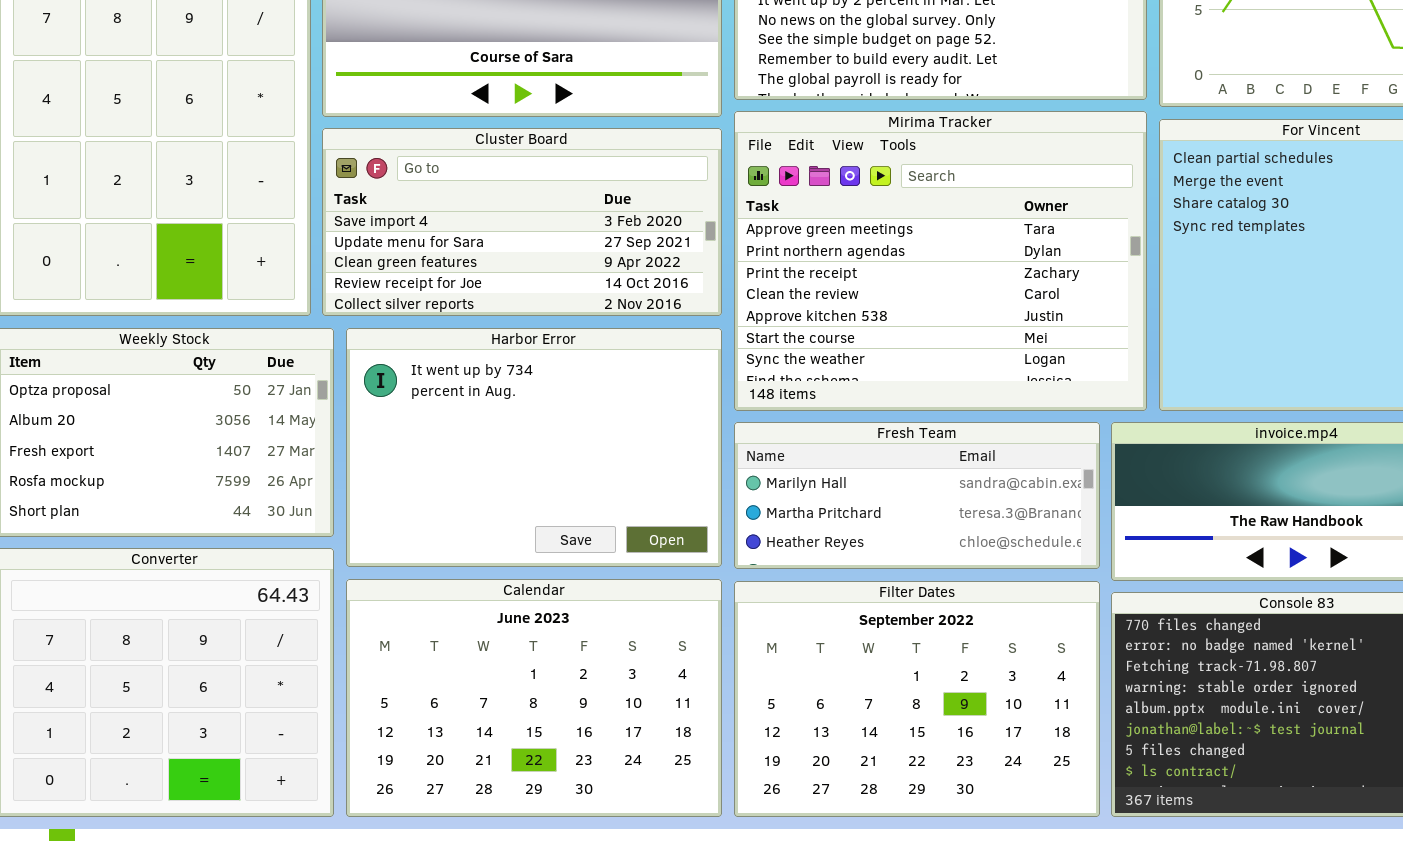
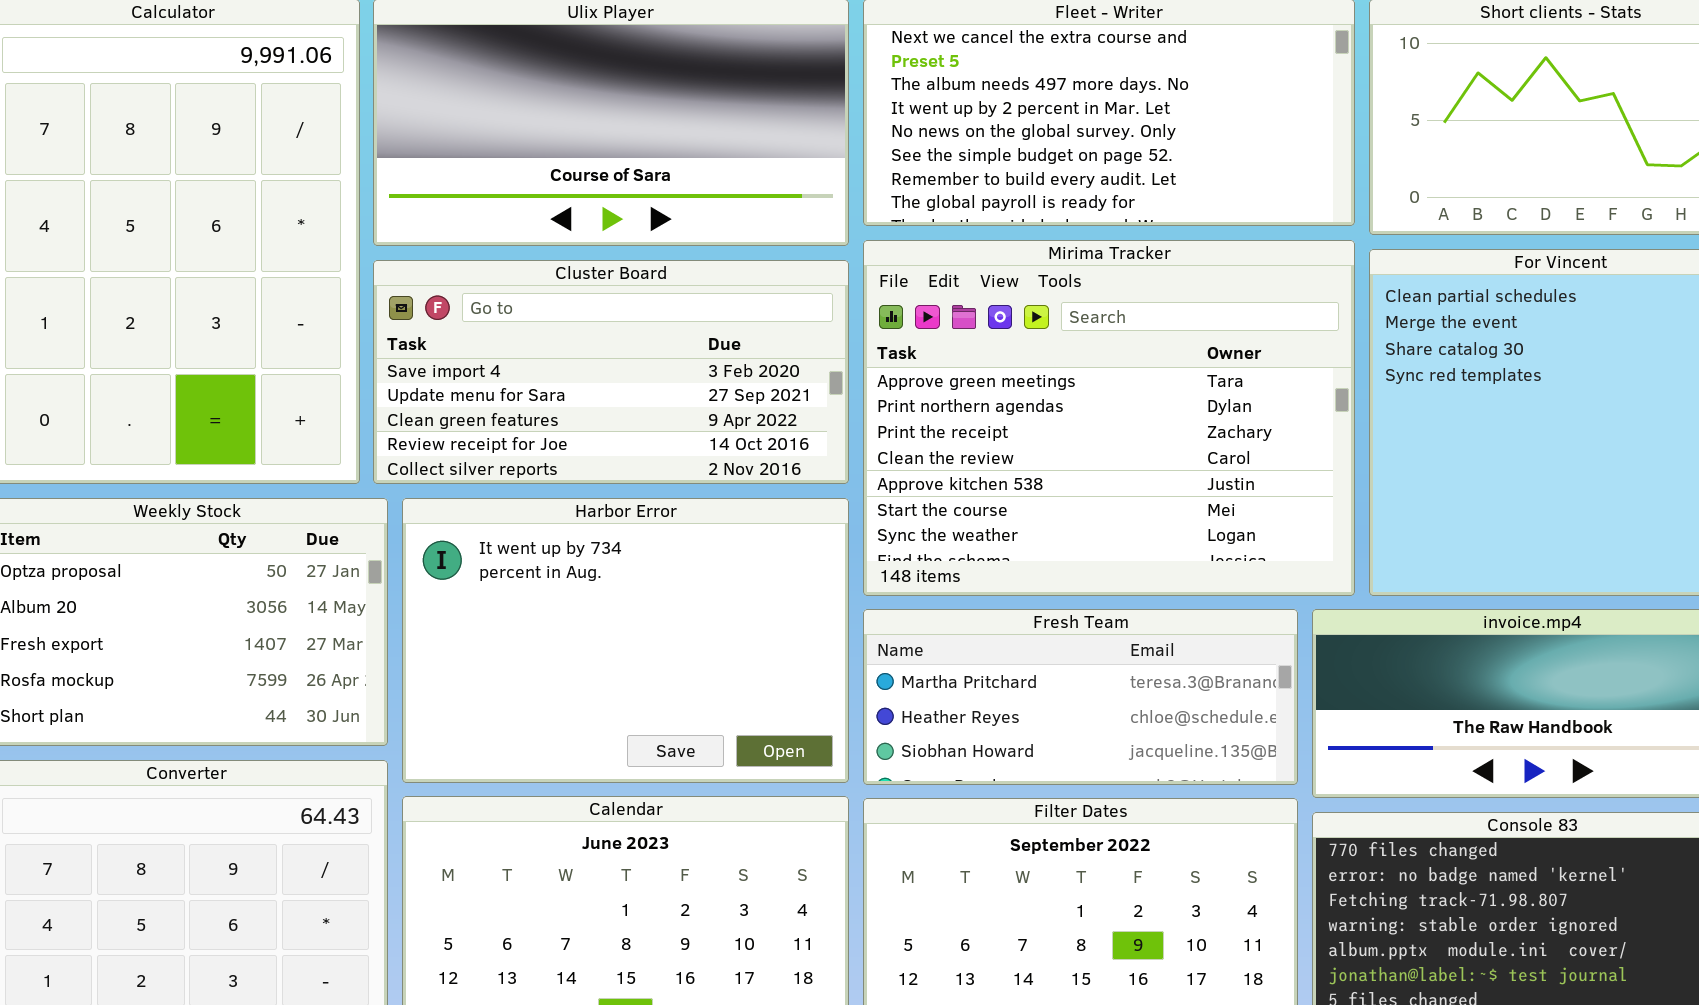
Fresh Team: [734,422,1100,569] -> [863,609,1298,785], scrolled down 1 row

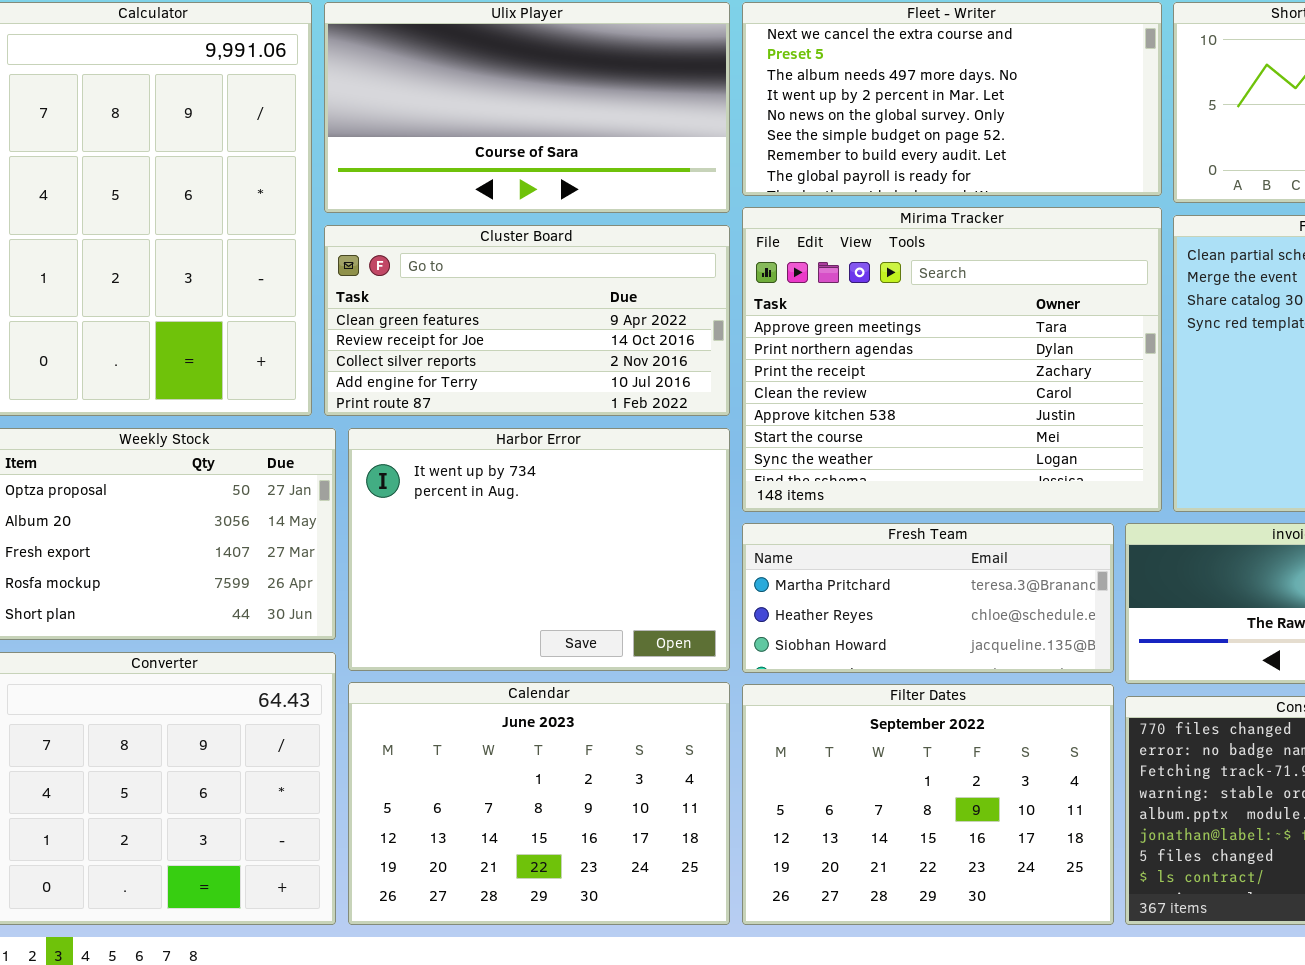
Cluster Board: [373,260,849,484] -> [324,225,730,416], scrolled down 2 rows

